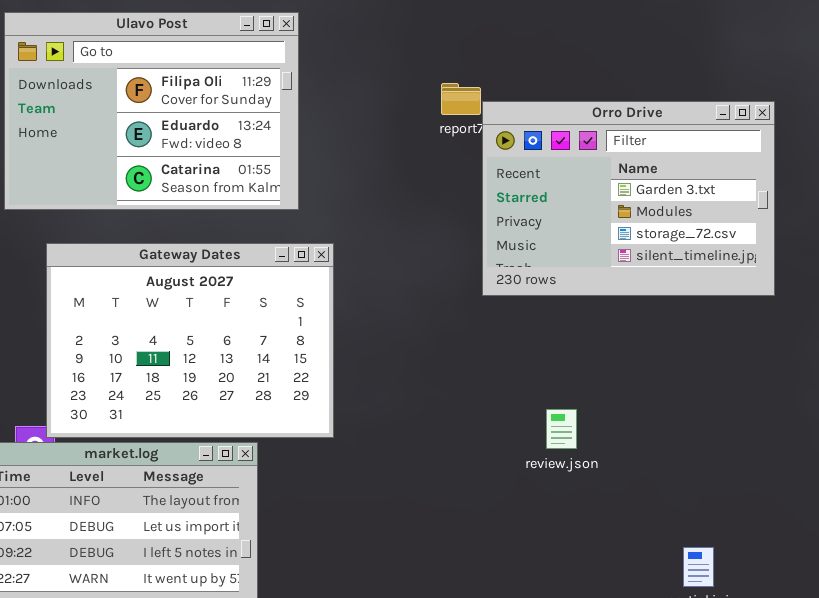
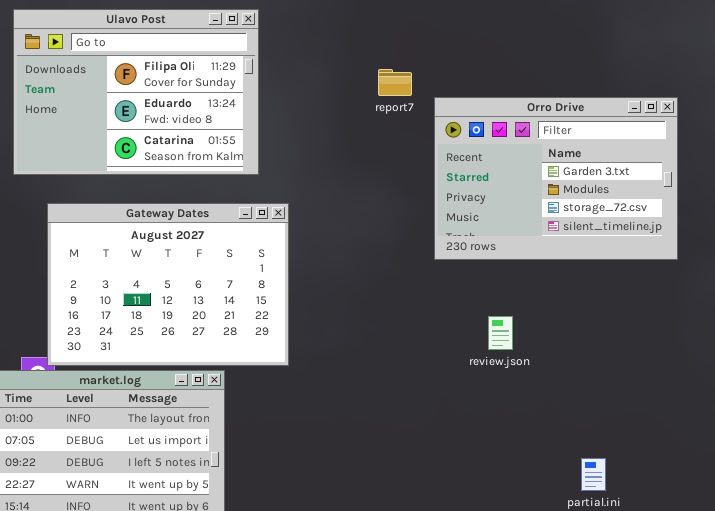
Orro Drive: [482,101,775,296] -> [434,97,678,260], moved
review.json: [546,409,577,449] -> [488,316,513,350], moved

